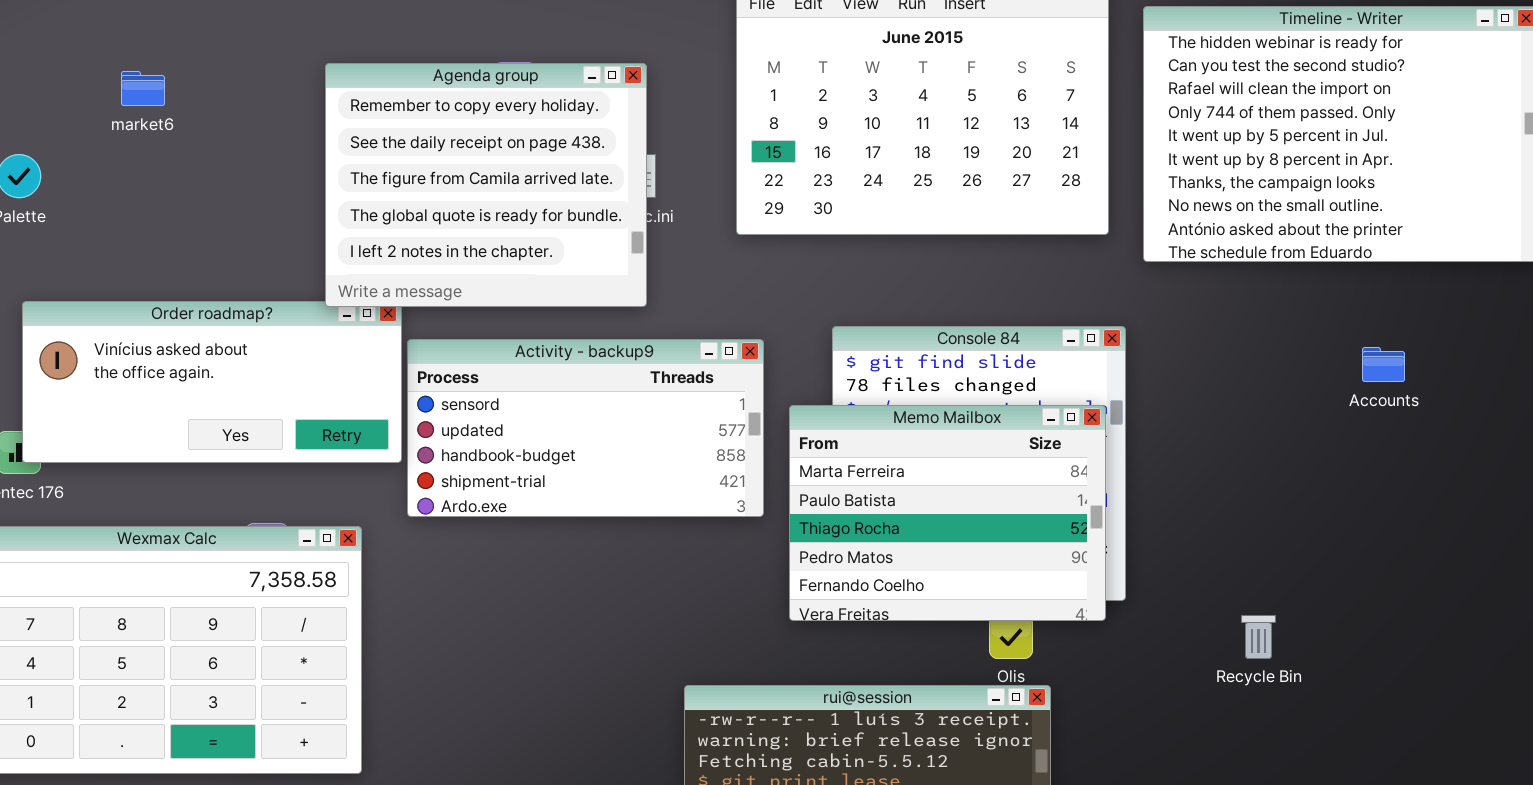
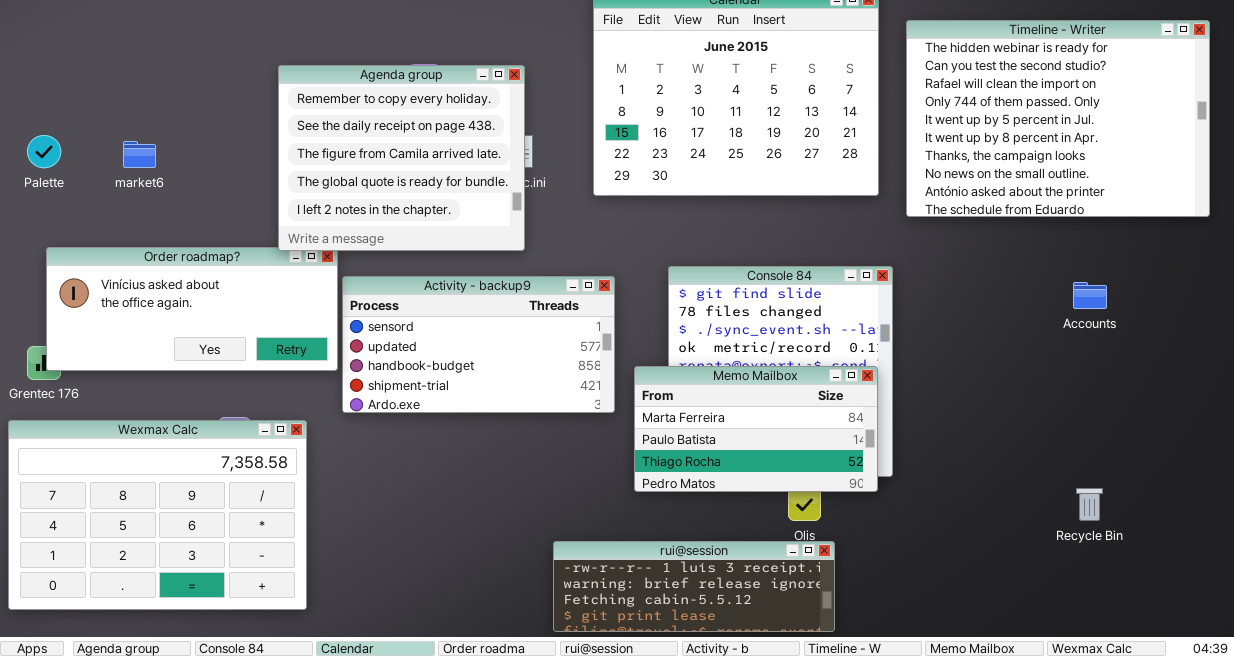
market6: [121,71,165,106] -> [123,141,156,168], moved
Memo Mailbox: [789,405,1106,621] -> [634,366,878,492], resized
Recycle Bin: [1241,615,1276,659] -> [1076,488,1103,521], moved

